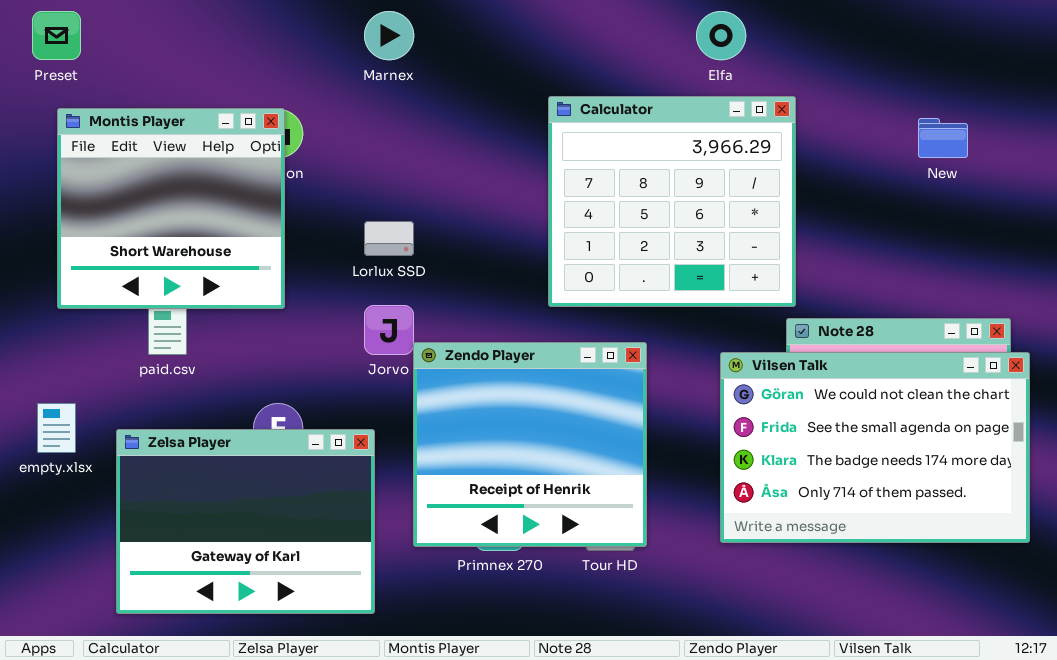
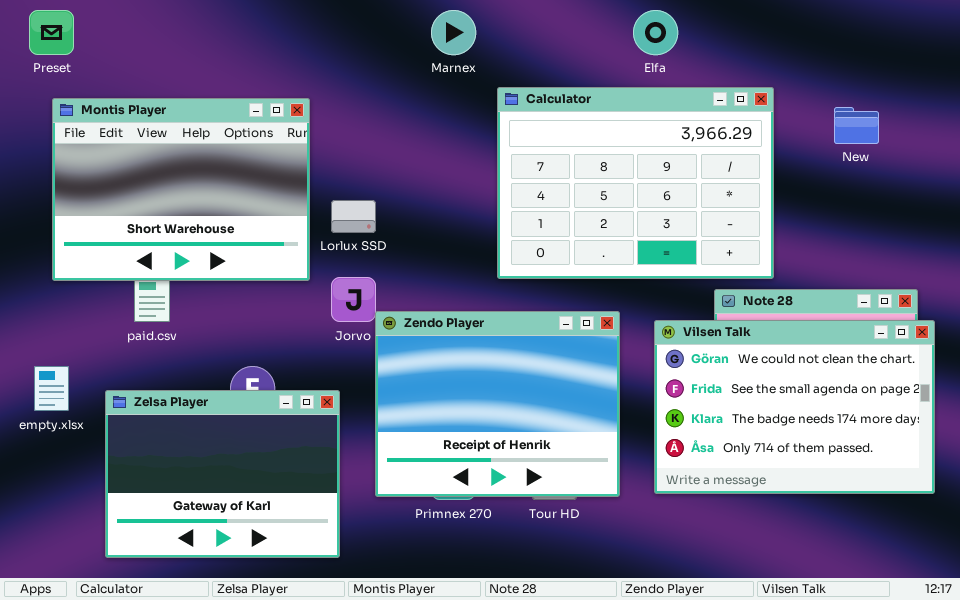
Marnex: [364,11,414,60] -> [431,10,476,55], moved
Calculator: [548,96,796,307] -> [497,87,774,279], resized
Montis Player: [57,108,285,309] -> [52,98,310,281], resized
Zendo Player: [413,342,647,547] -> [375,311,620,497], resized

